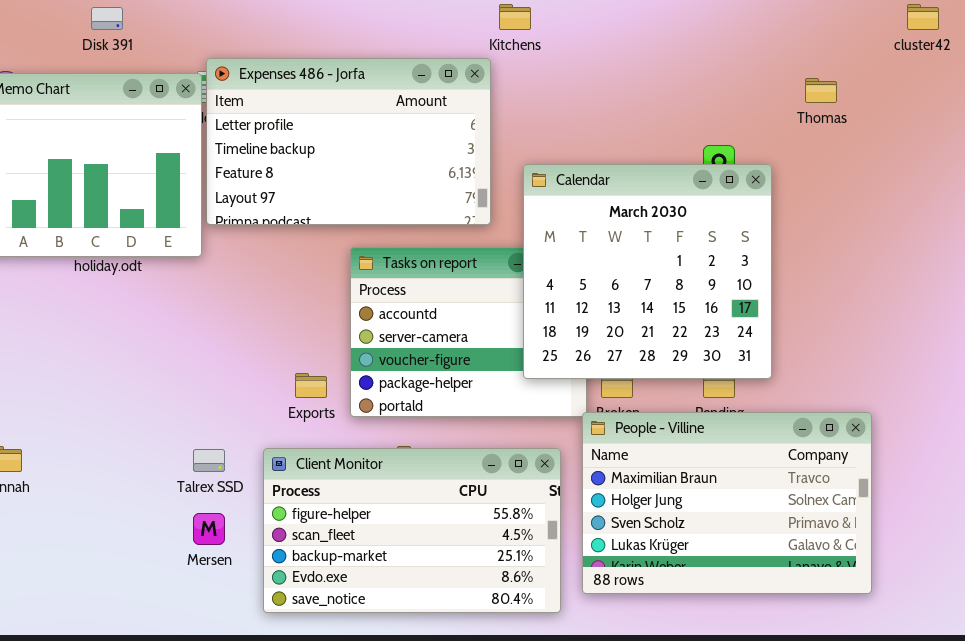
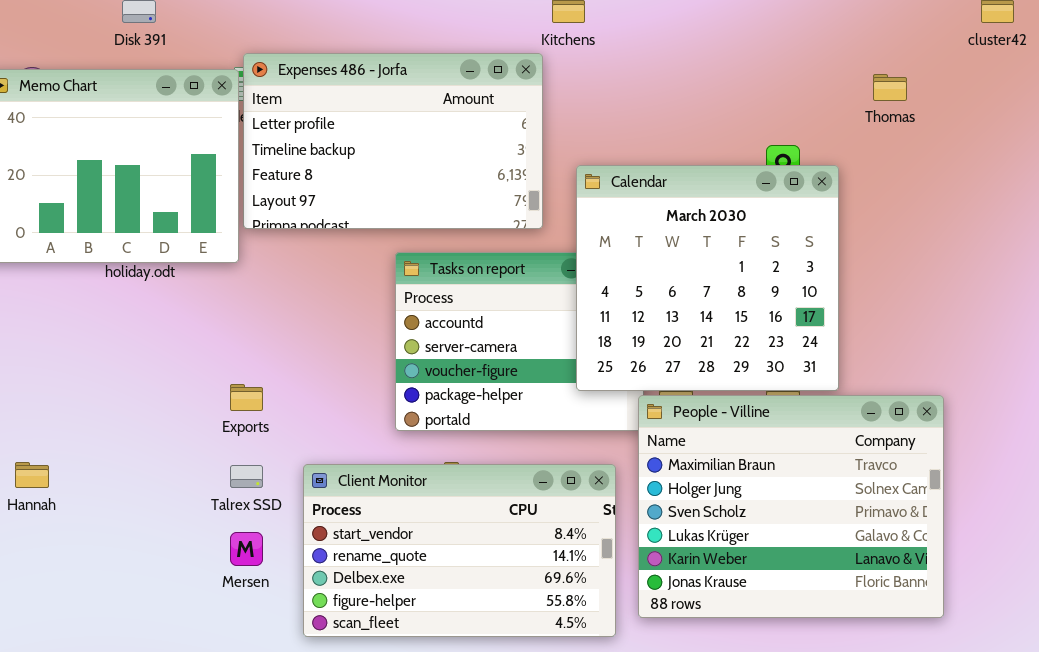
Exports: [295,373,327,398] -> [230,384,263,411], moved
People - Villine: [582,412,872,594] -> [638,395,944,618], resized
Client Monitor: [263,448,561,613] -> [303,464,616,637], scrolled up 3 rows

